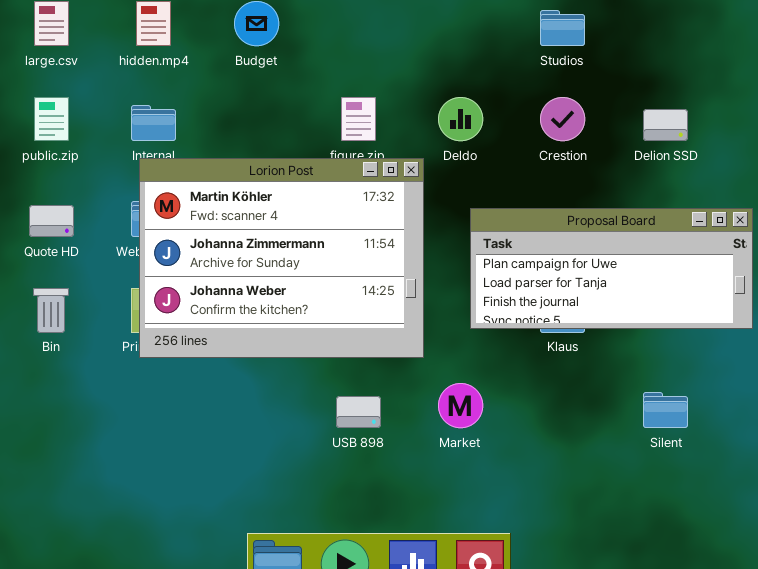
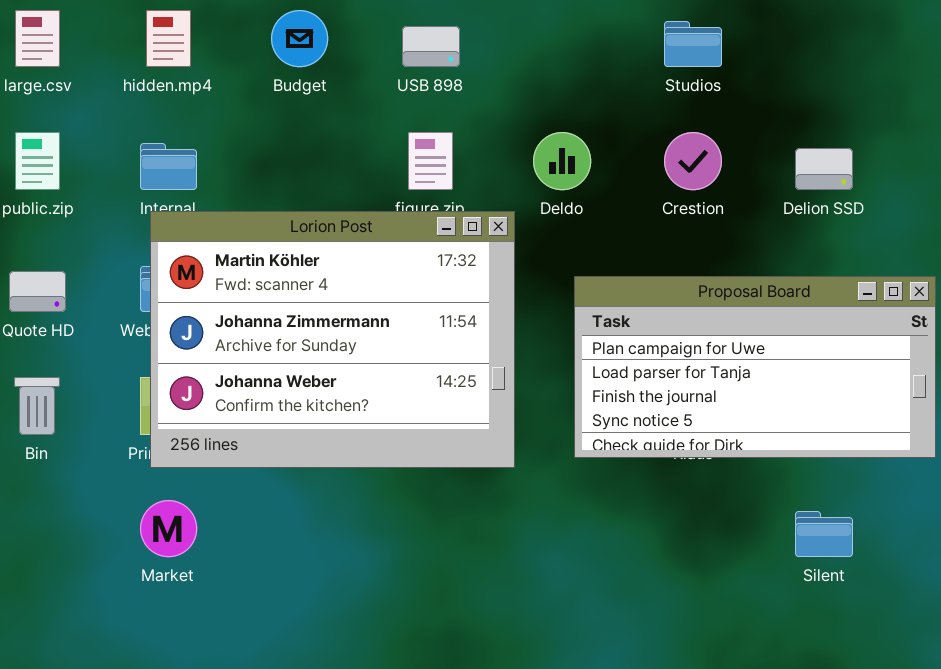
Proposal Board: [470,208,753,329] -> [574,276,936,458], resized
Market: [438,383,483,428] -> [140,500,197,557], moved
USB 898: [336,396,381,428] -> [402,26,460,67], moved

